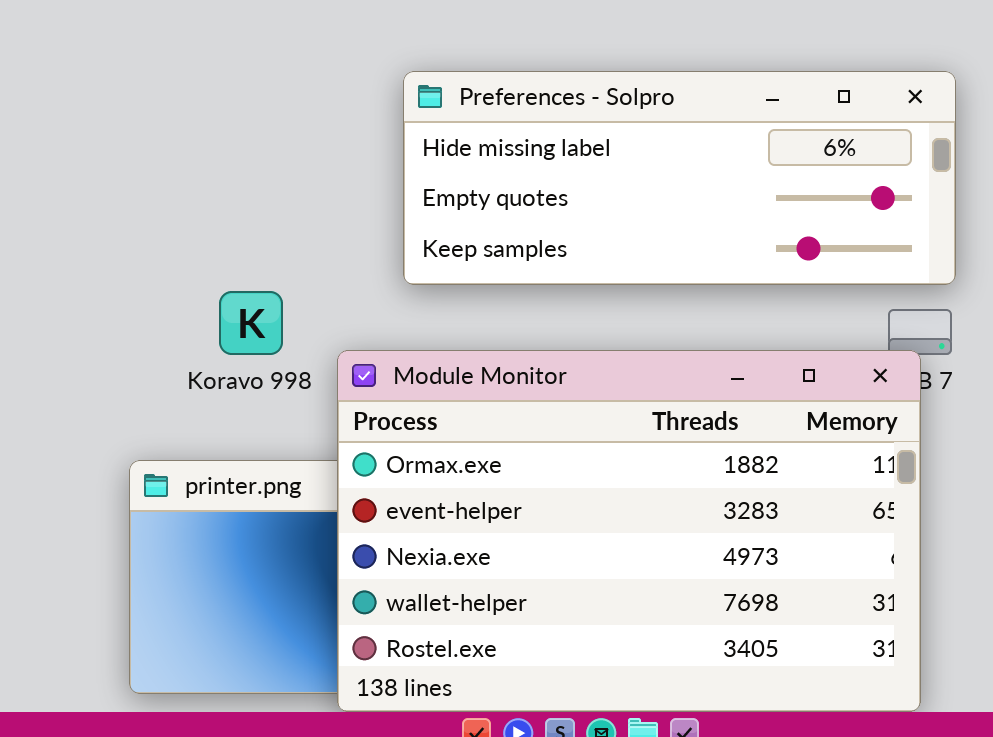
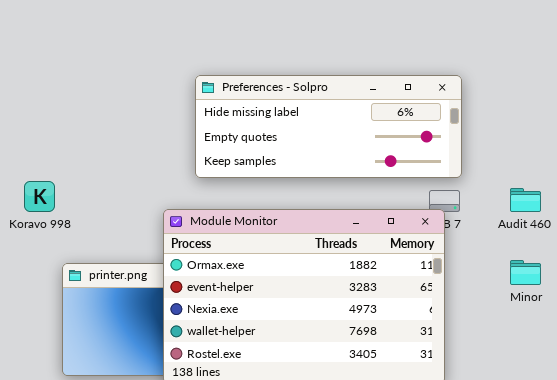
Koravo 998: [219,291,283,355] -> [24,181,55,212], moved

